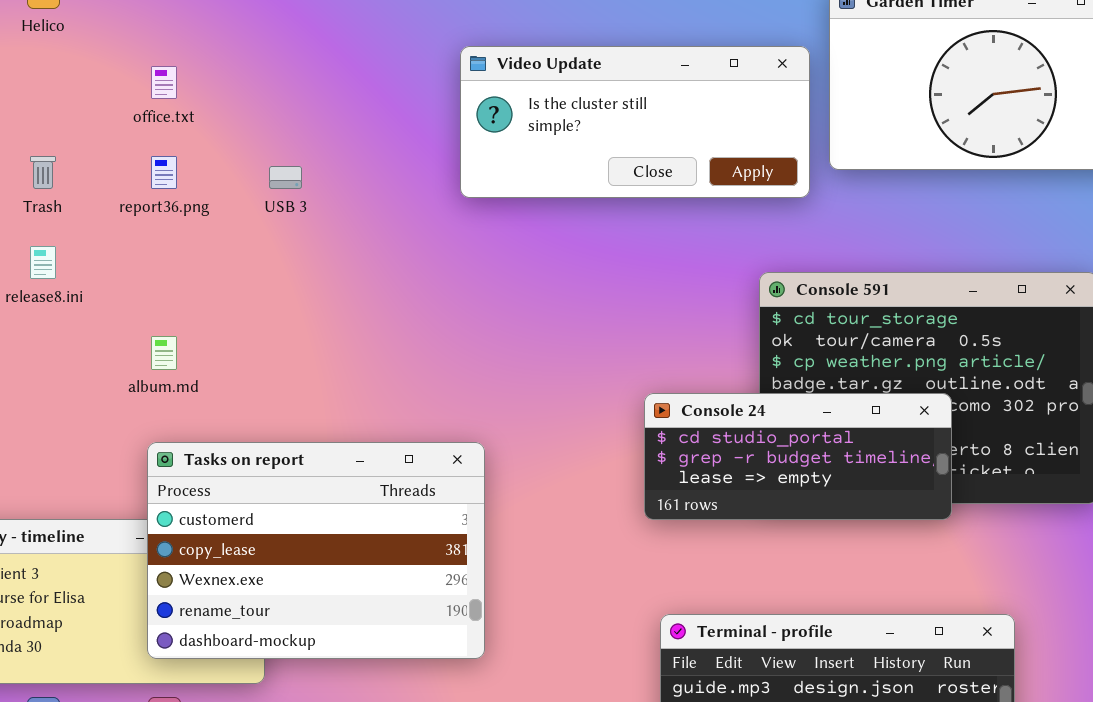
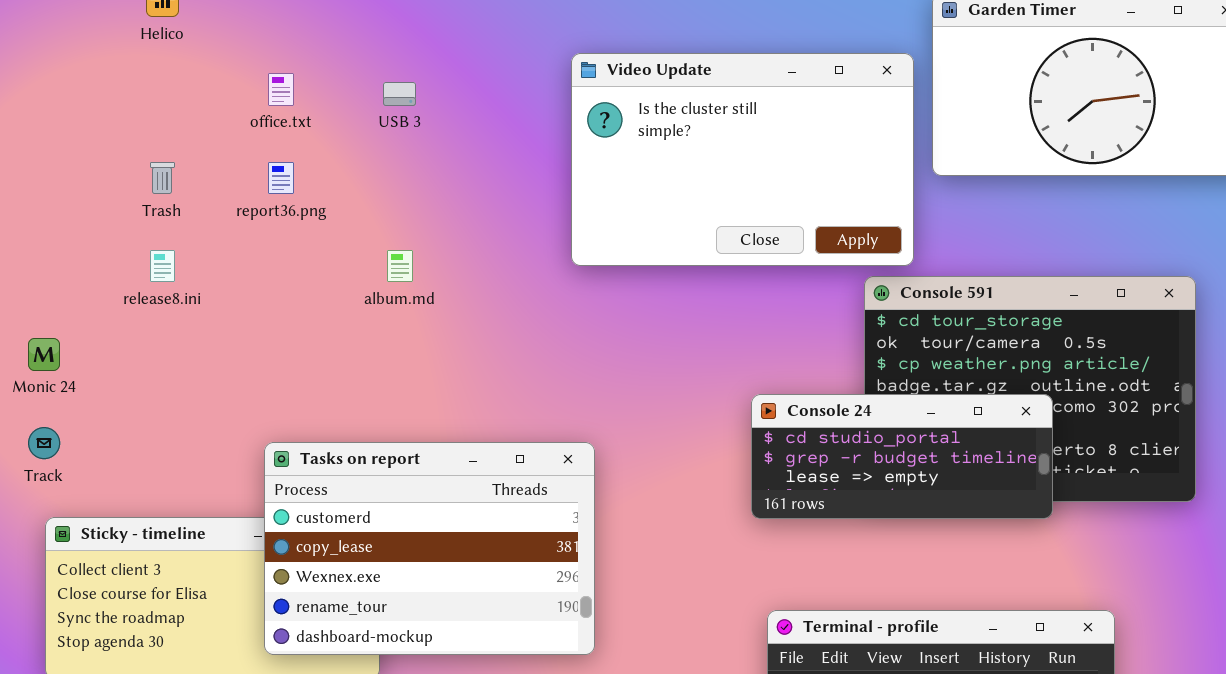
Video Update: [460,46,810,198] -> [571,53,914,266], resized
USB 3: [269,166,302,189] -> [383,82,416,106], moved
album.md: [151,336,177,370] -> [387,250,413,282], moved

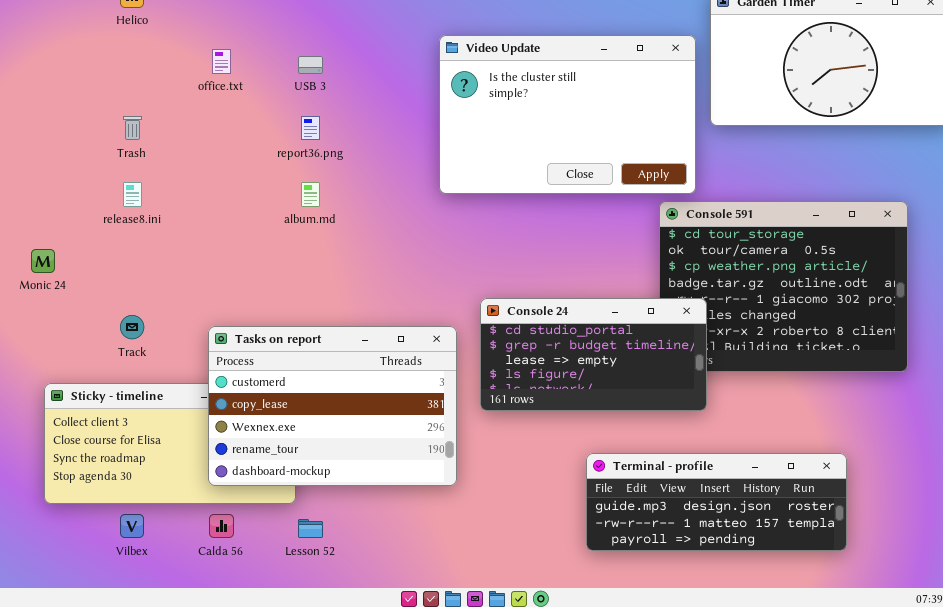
report36.png: [268,162,294,194] -> [301,116,320,140], moved
Console 24: [751,394,1053,519] -> [480,298,707,411], moved, resized
Track: [28,427,60,459] -> [120,315,144,339], moved

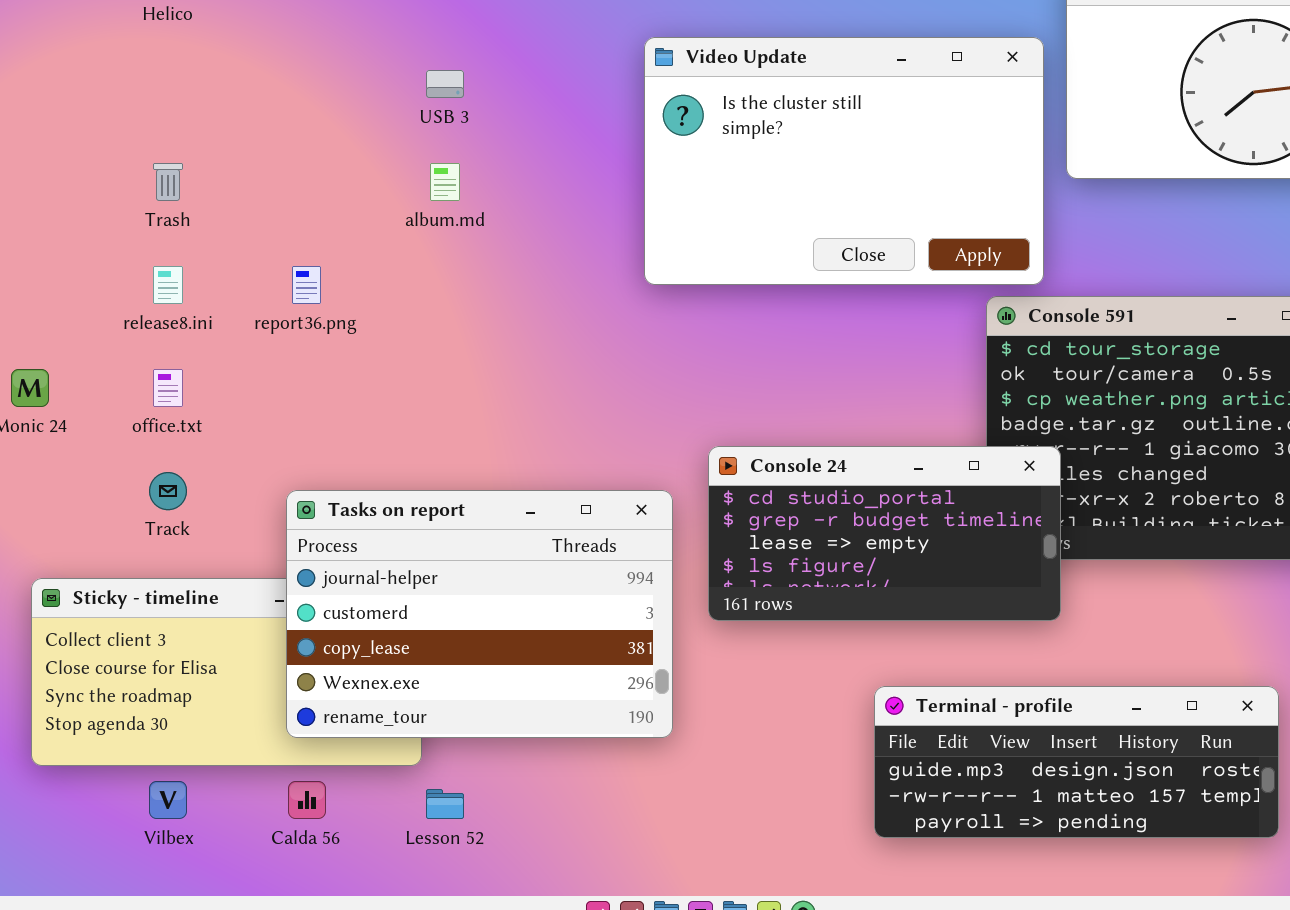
office.txt: [212,49,231,74] -> [153,369,183,407], moved
report36.png: [301,116,320,140] -> [292,266,321,304], moved
album.md: [301,182,320,207] -> [430,163,460,201], moved
Tasks on report: [208,326,457,486] -> [286,490,673,738], scrolled up 1 row

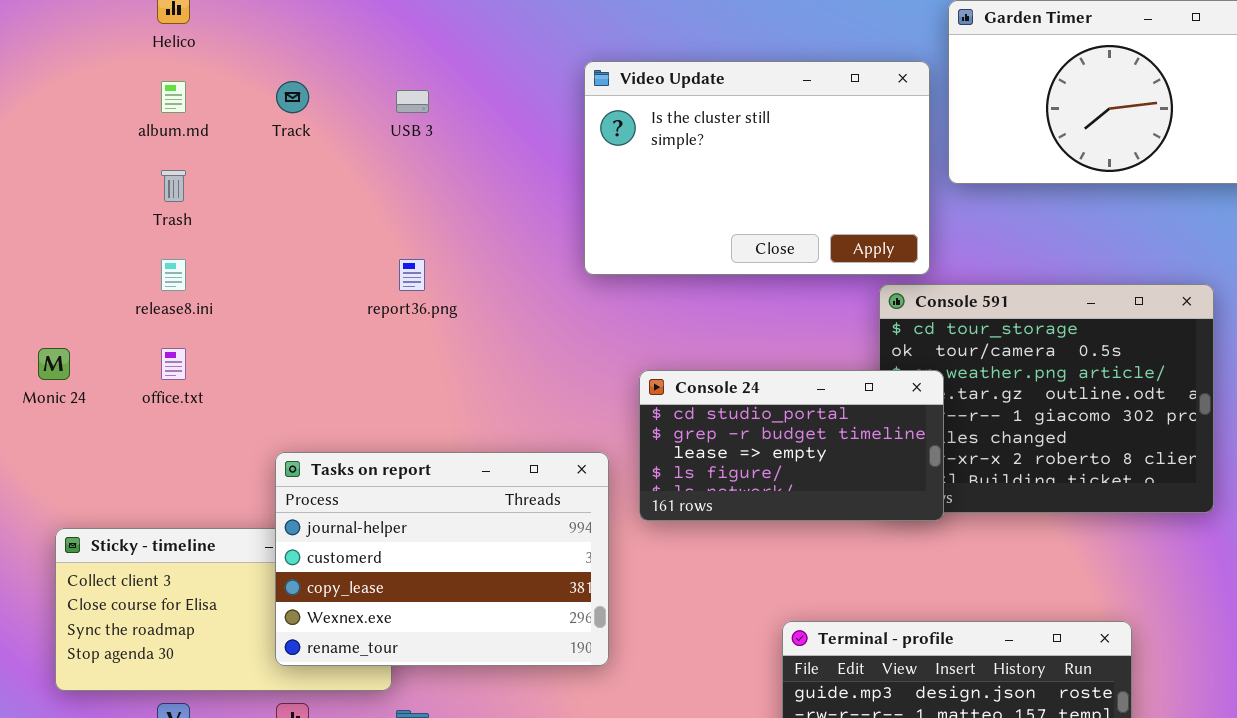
album.md: [430,163,460,201] -> [161,81,186,113], moved
report36.png: [292,266,321,304] -> [399,259,425,291], moved
Console 24: [708,446,1061,621] -> [639,370,944,521], moved
Track: [149,472,187,510] -> [276,81,309,113], moved

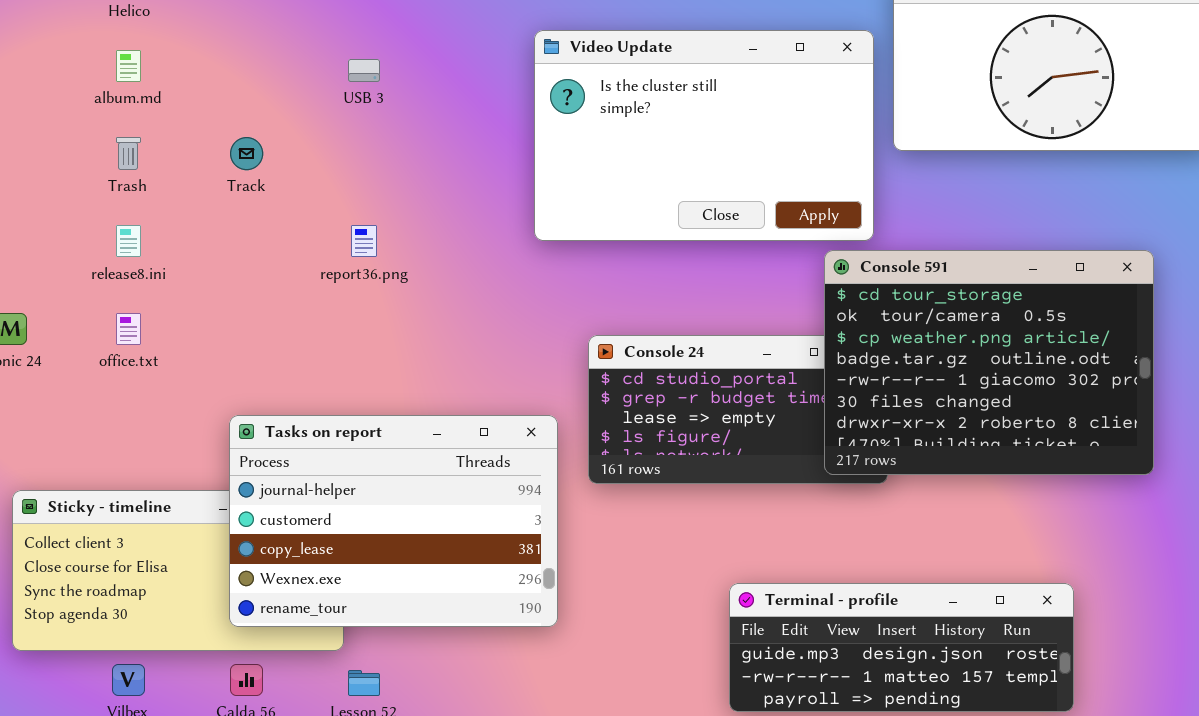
Track: [276,81,309,113] -> [230,137,263,170], moved
Console 591: [879,284,1214,513] -> [824,250,1154,475], raised

